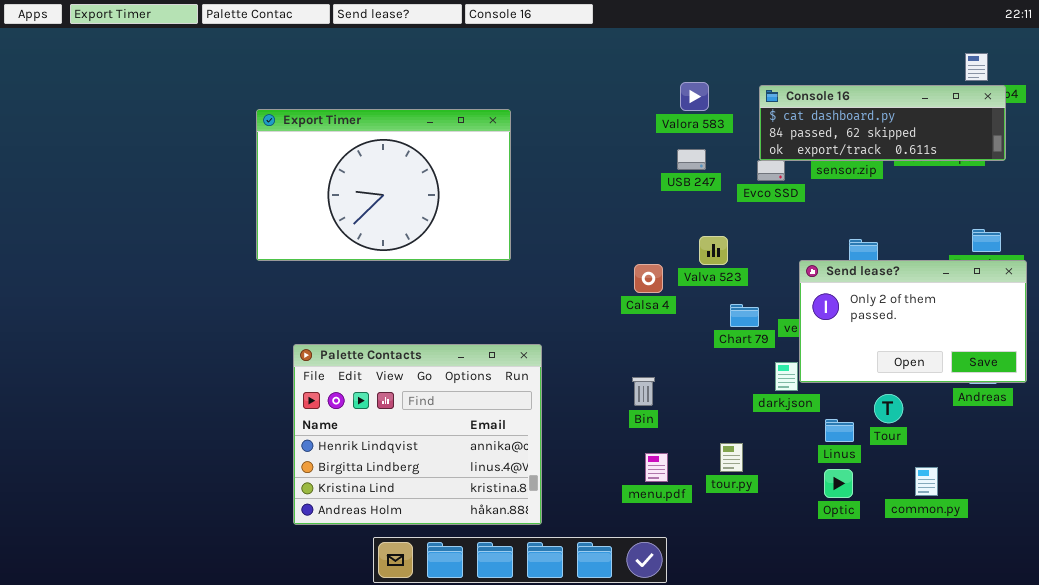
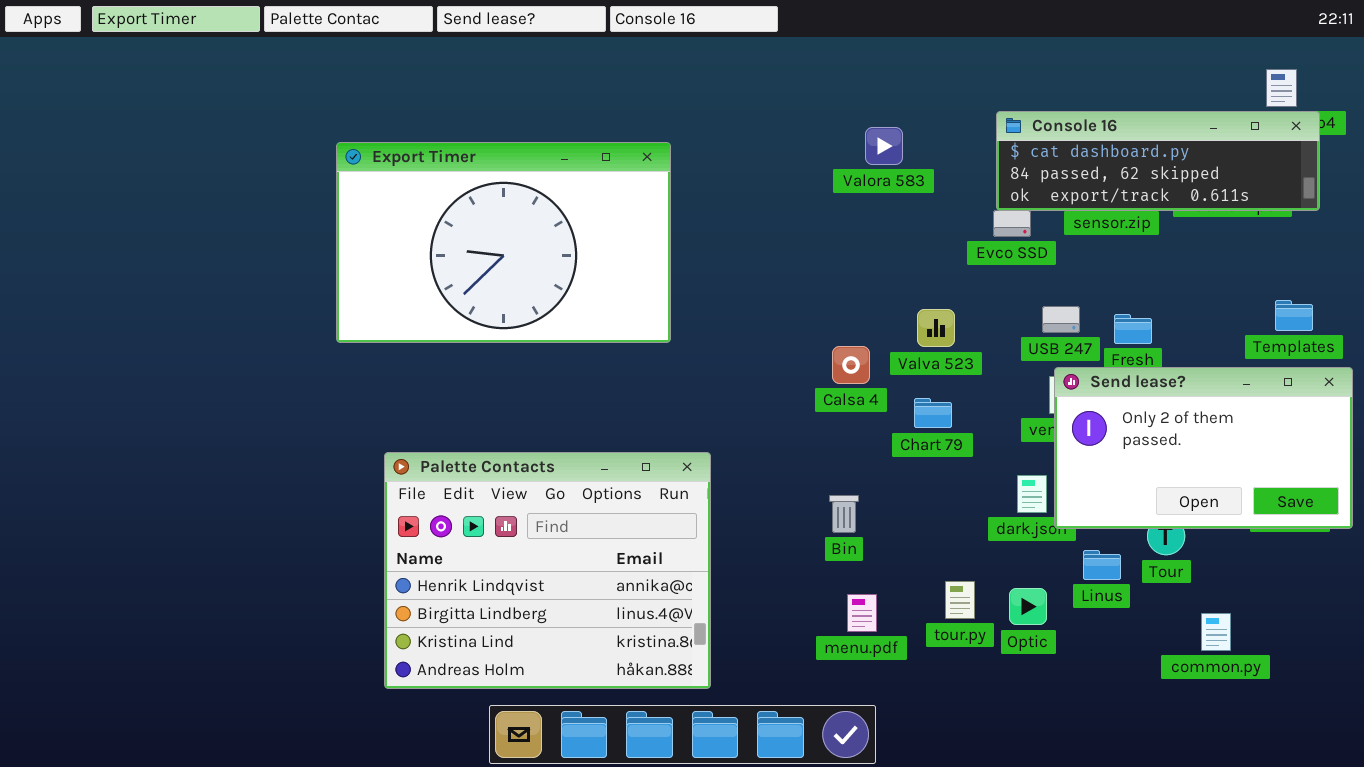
Valora 583: [680,82,709,111] -> [865,127,903,165], moved
USB 247: [677,149,706,170] -> [1042,306,1080,333], moved
Send lease?: [799,260,1027,383] -> [1054,367,1353,529], moved
Chart 79: [730,304,759,327] -> [914,398,952,428], moved
Optic: [824,469,853,498] -> [1009,588,1047,625], moved

